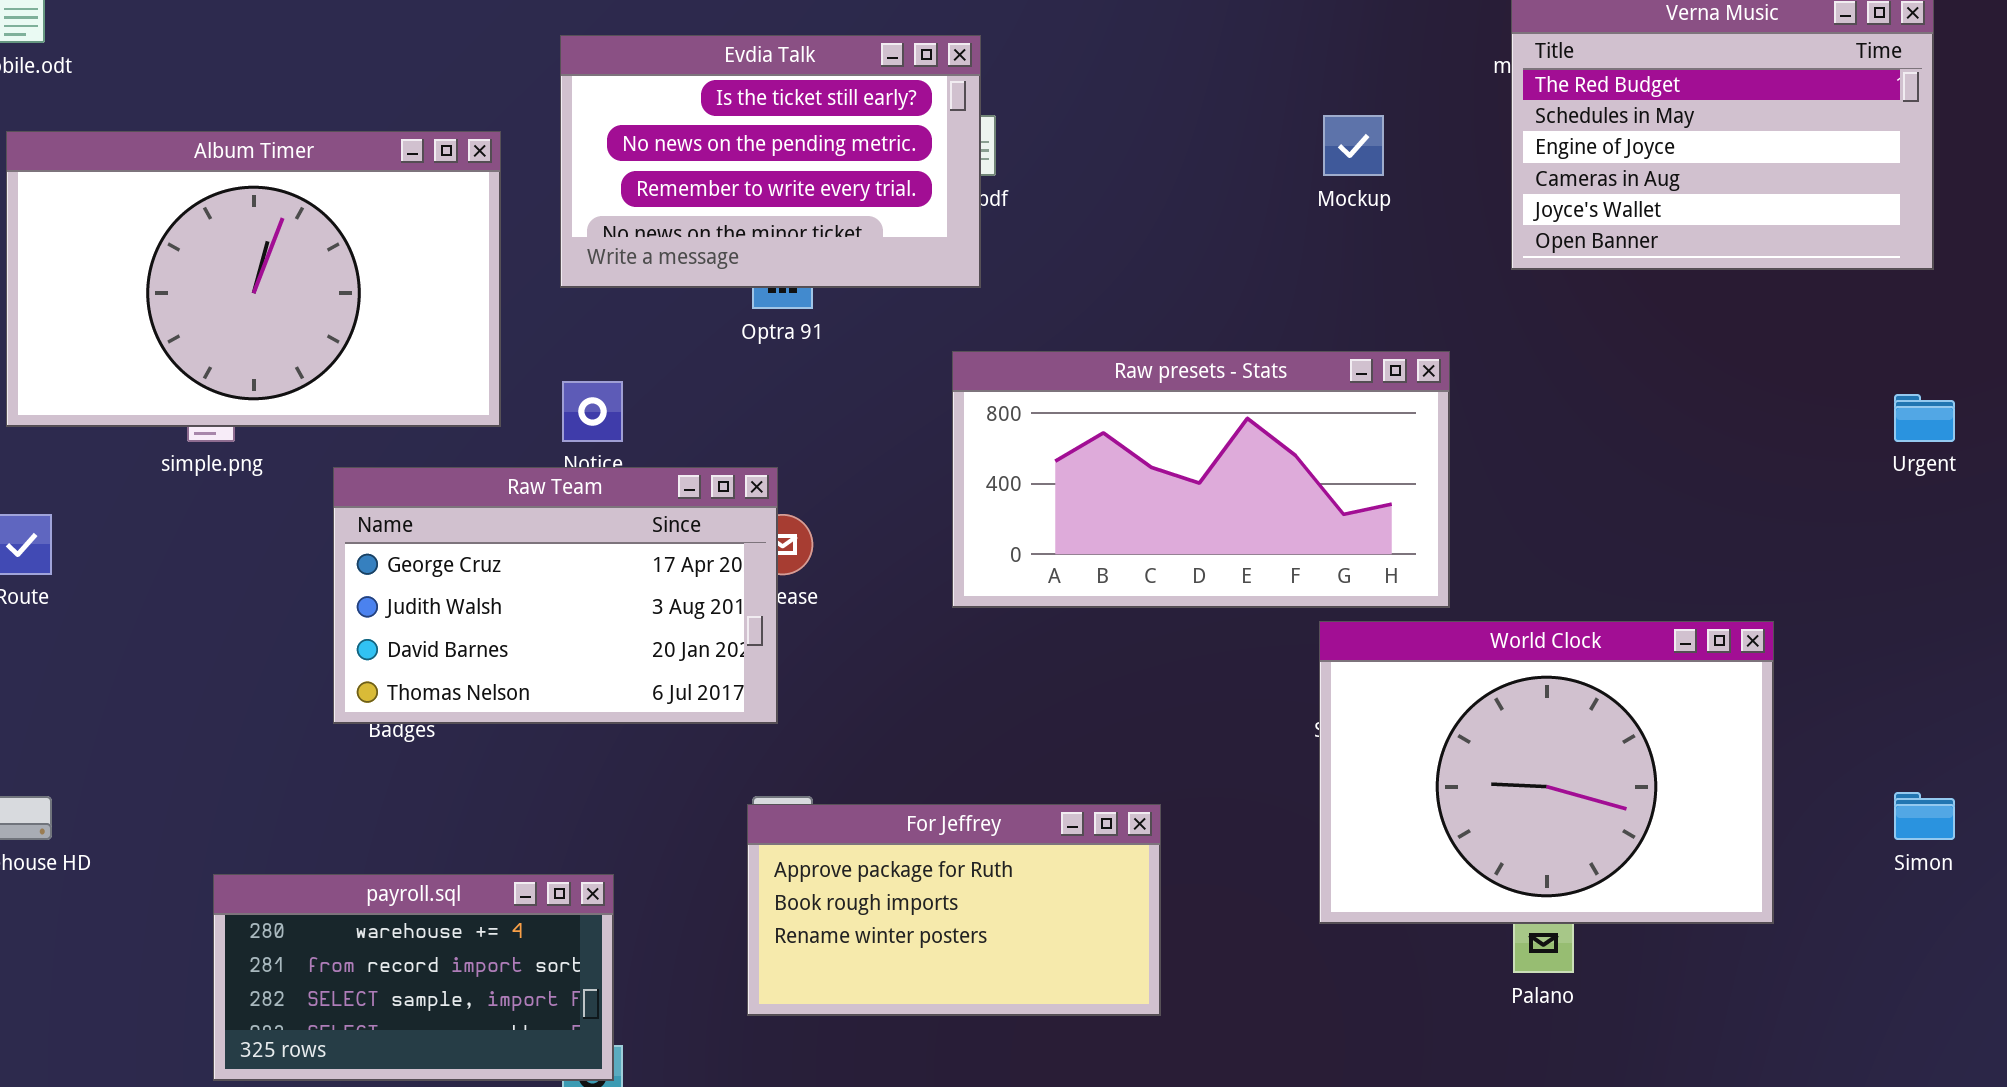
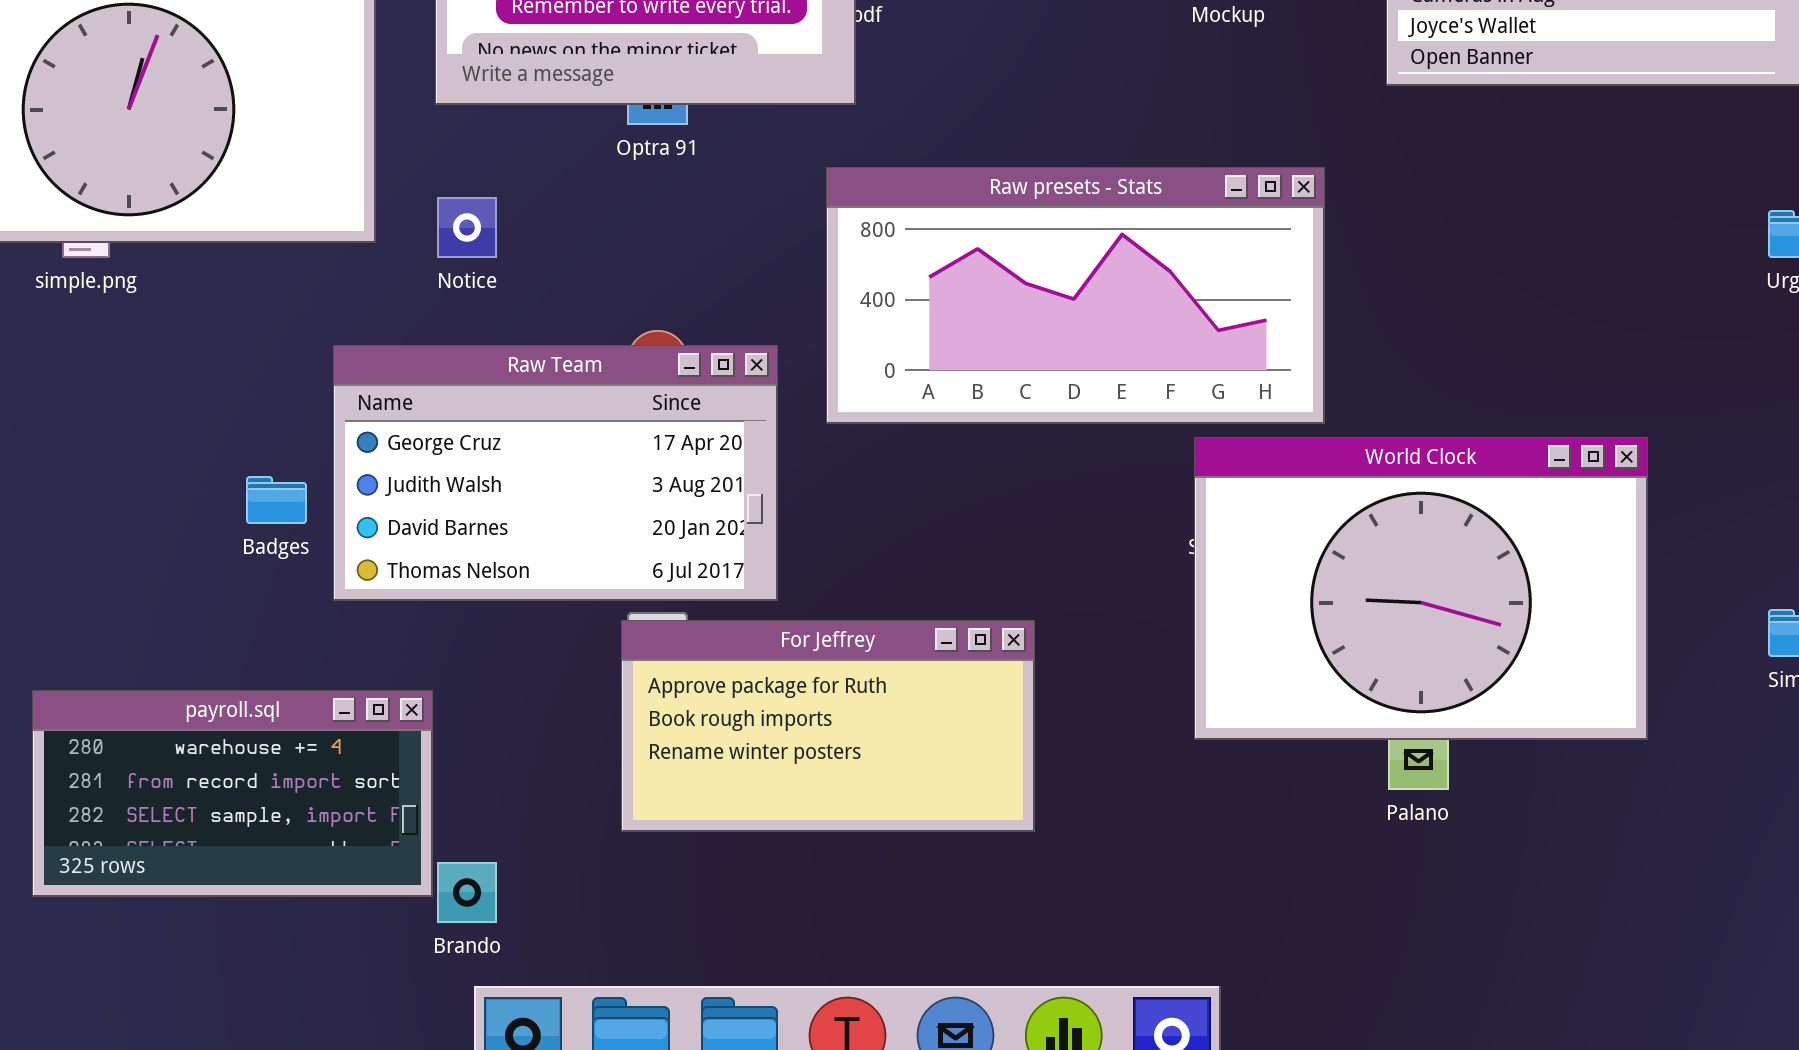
Raw Team: [333,467,778,724] -> [333,345,778,601], moved
payroll.sql: [213,874,614,1081] -> [32,690,433,897], moved

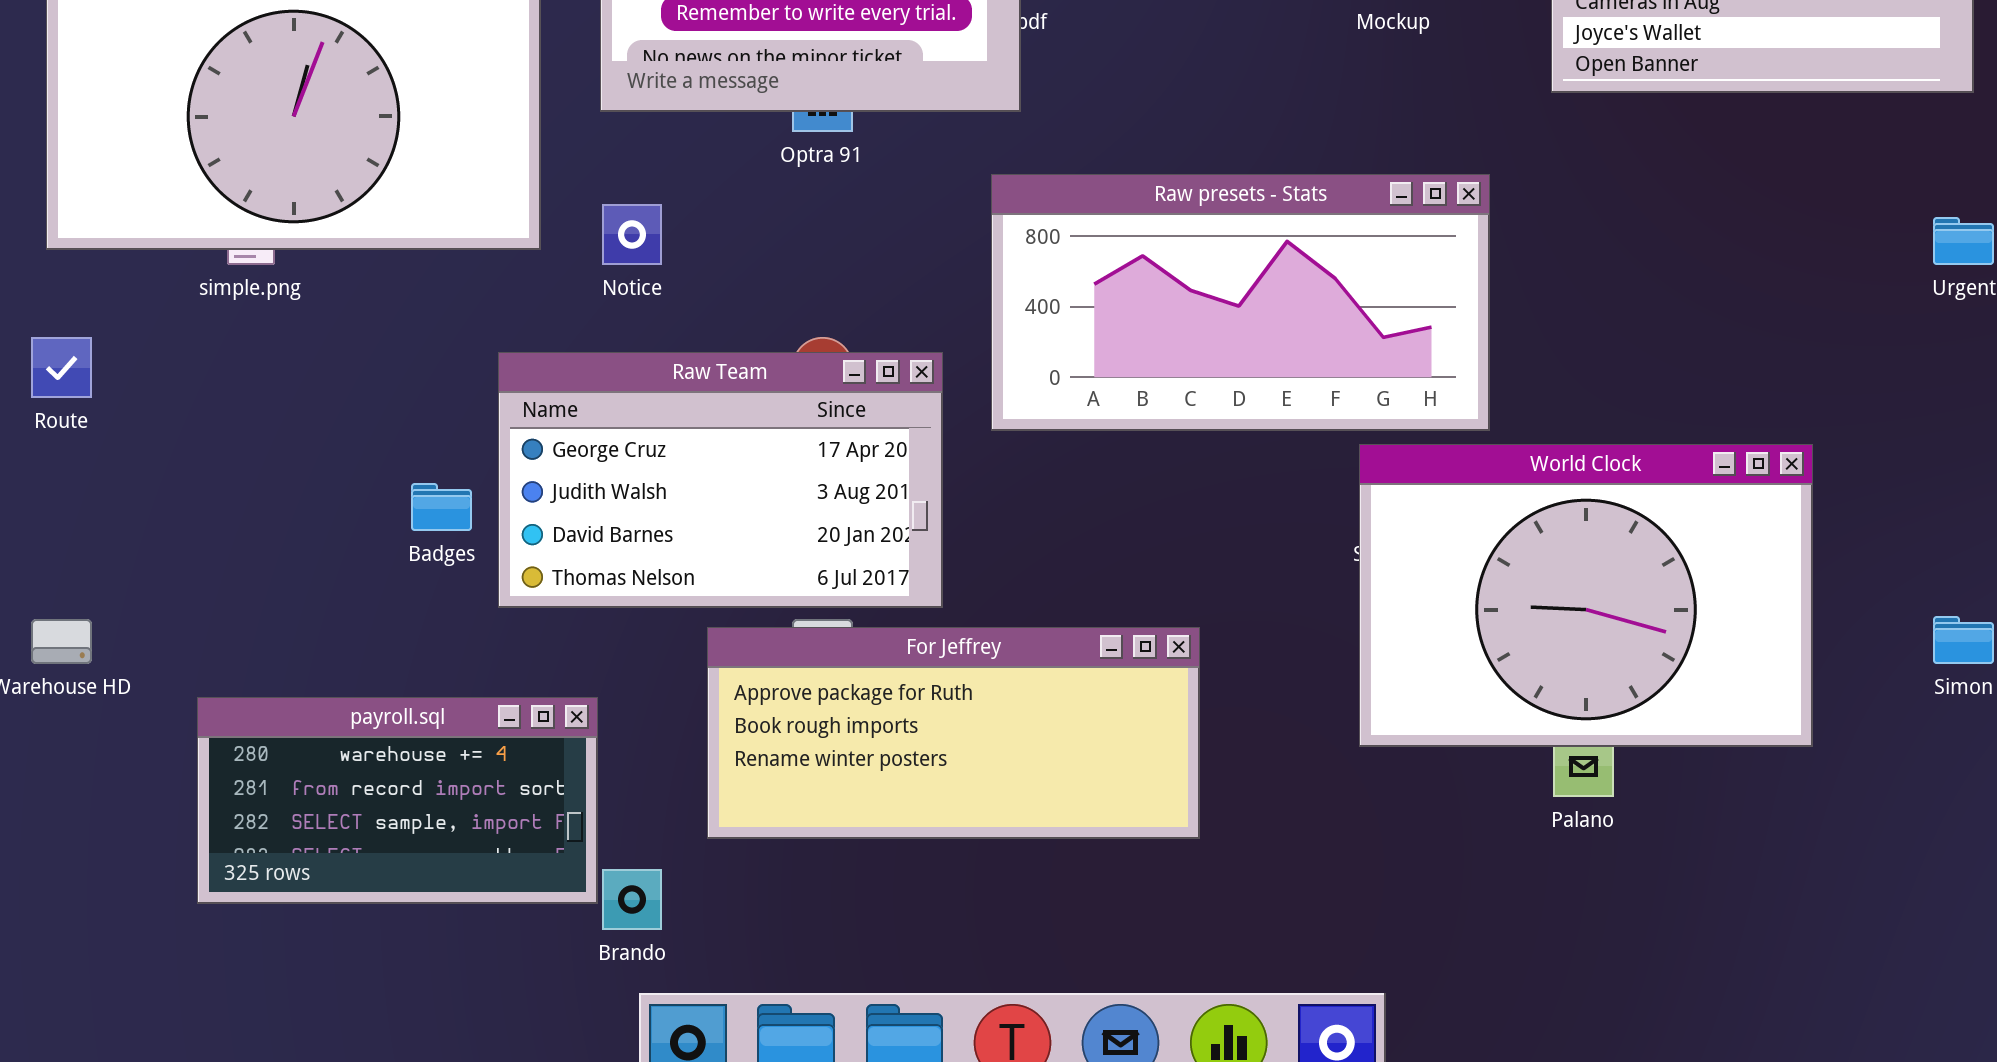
For Jeffrey: [621,620,1035,832] -> [707,627,1200,839], resized

